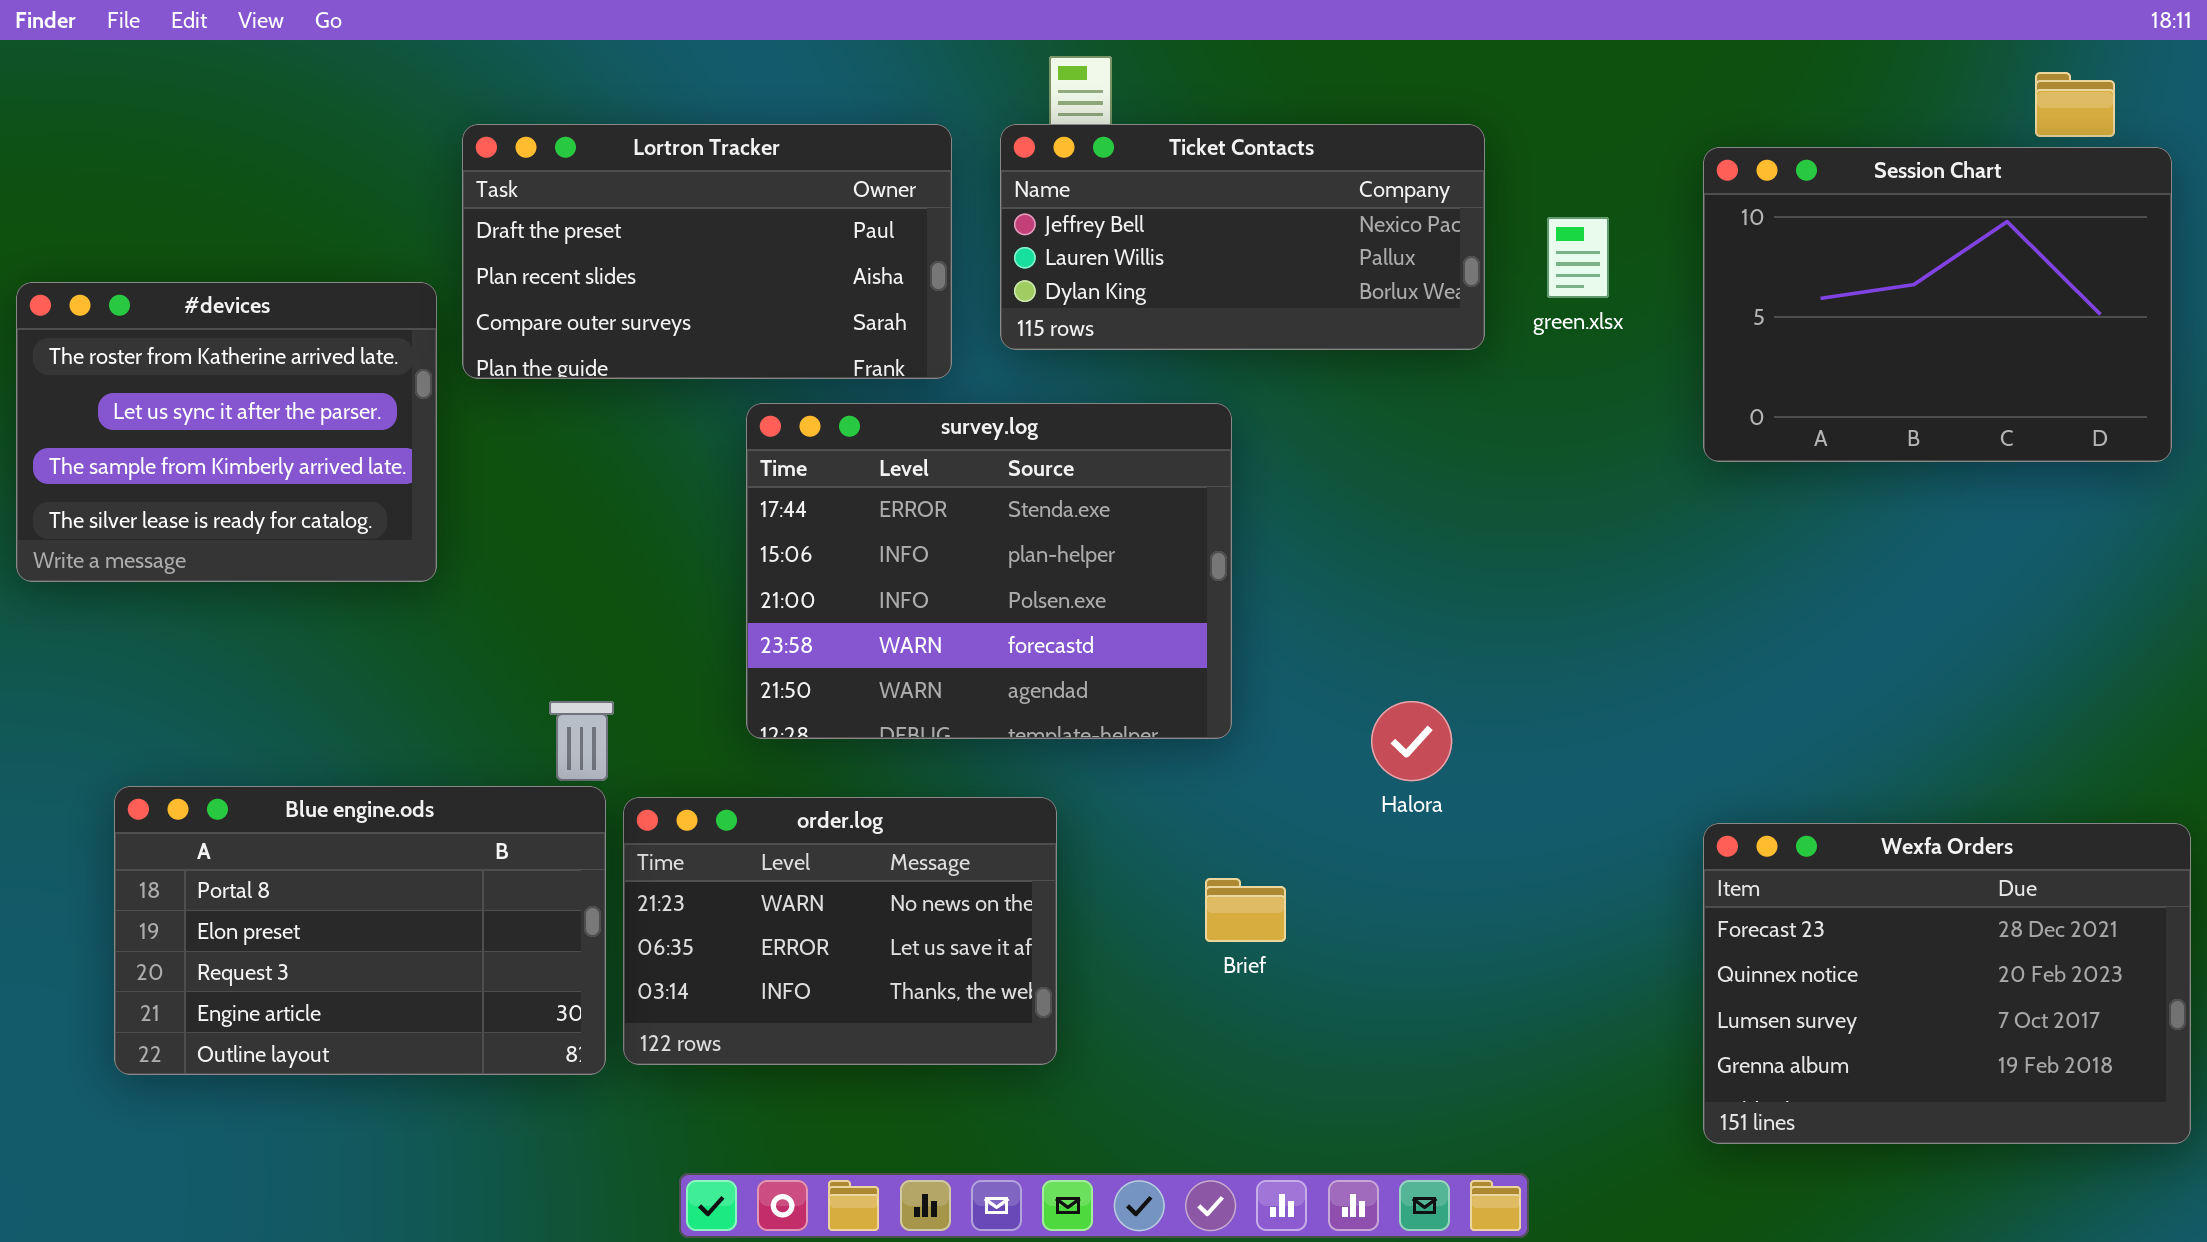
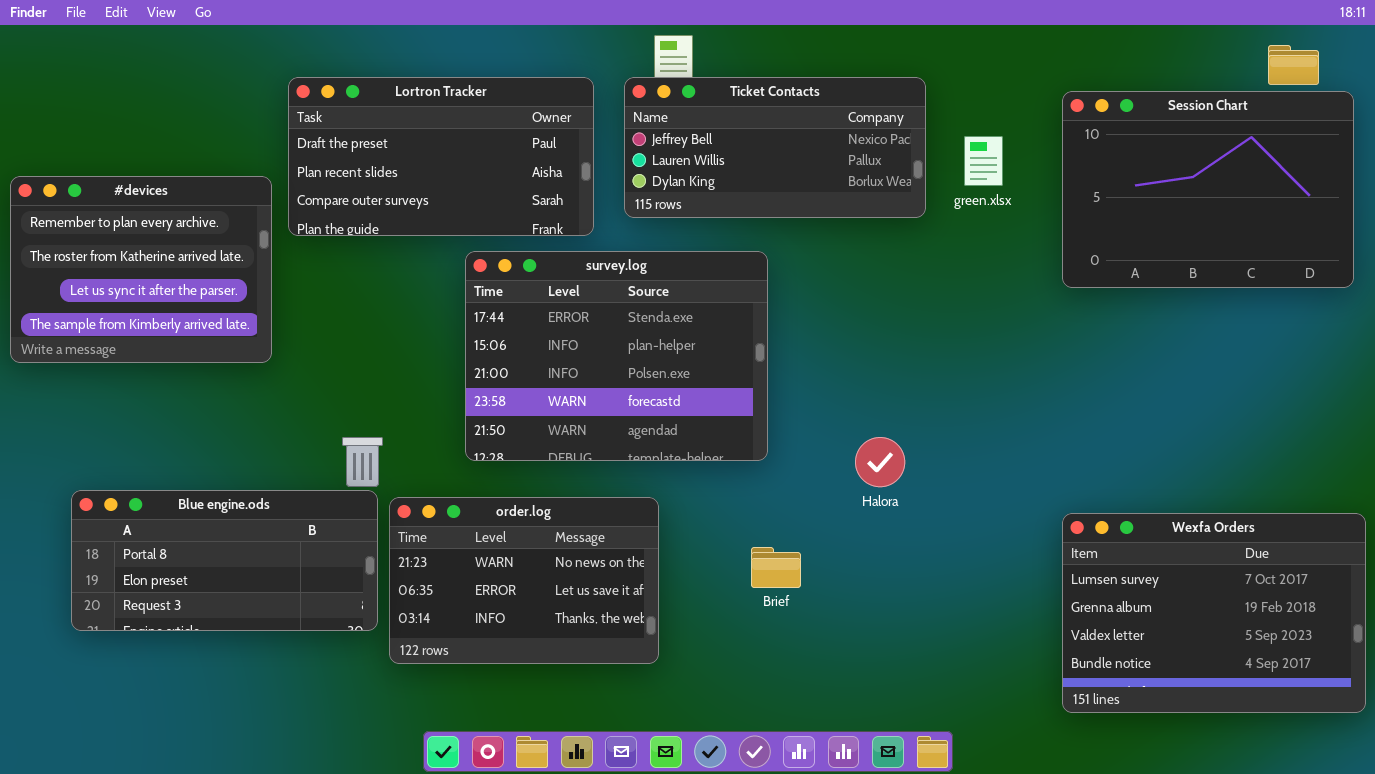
#devices: [16,282,437,582] -> [10,176,272,363], scrolled up 1 row
Blue engine.ods: [114,786,606,1075] -> [71,490,378,631], resized
Wexfa Orders: [1703,823,2191,1144] -> [1062,513,1366,713], scrolled down 2 rows

